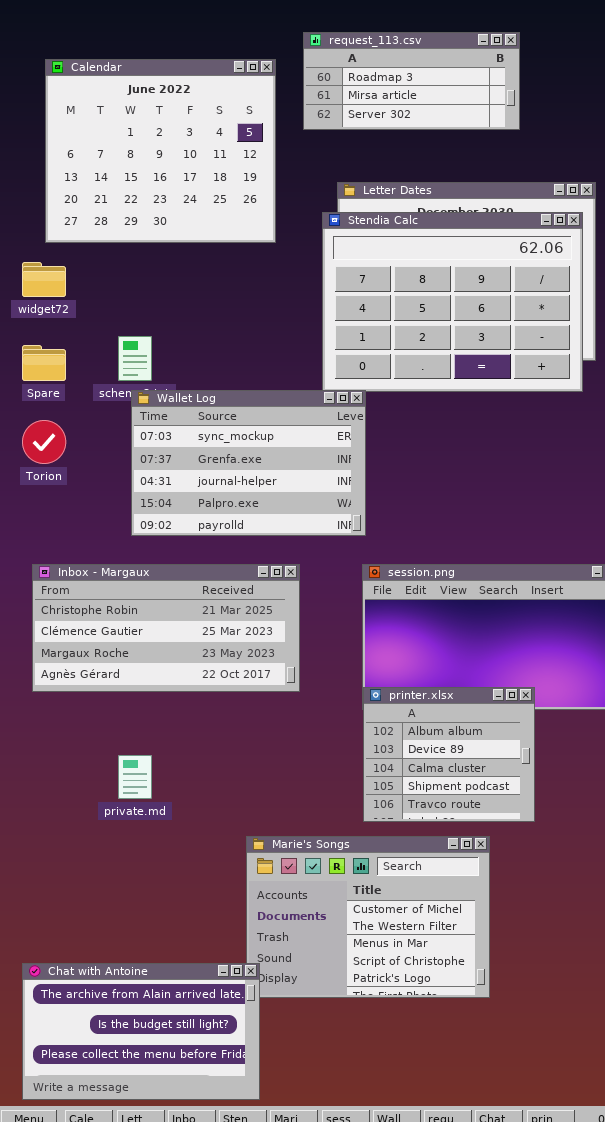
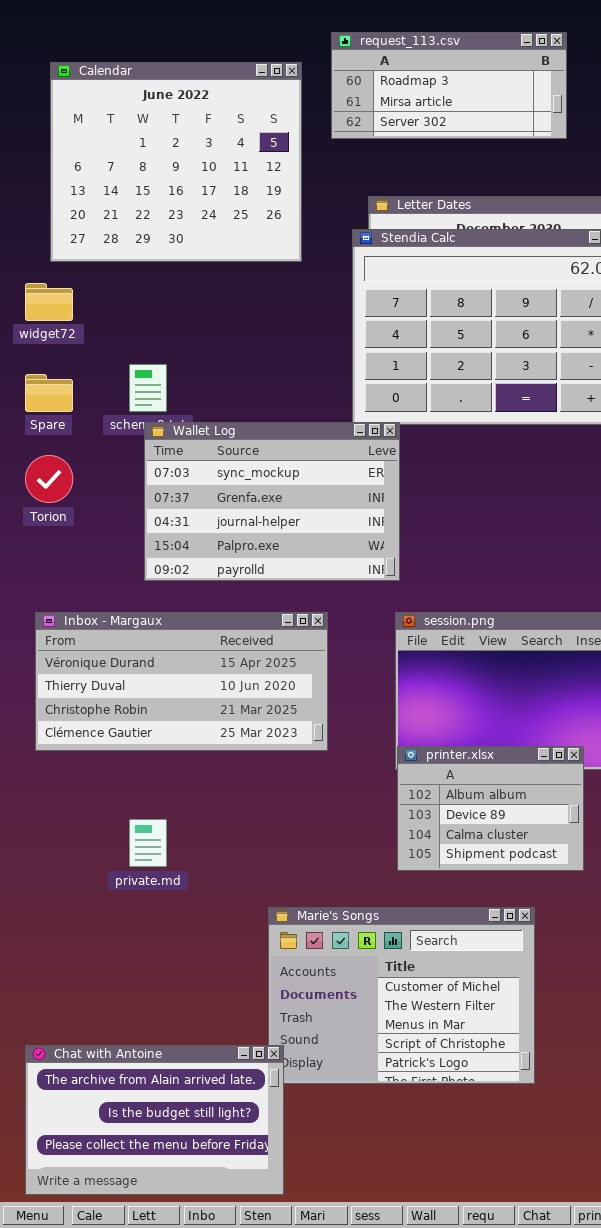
Inbox - Margaux: [32,564,300,692] -> [35,612,328,751], scrolled up 2 rows
printer.xlsx: [363,687,535,822] -> [397,746,584,871], resized

